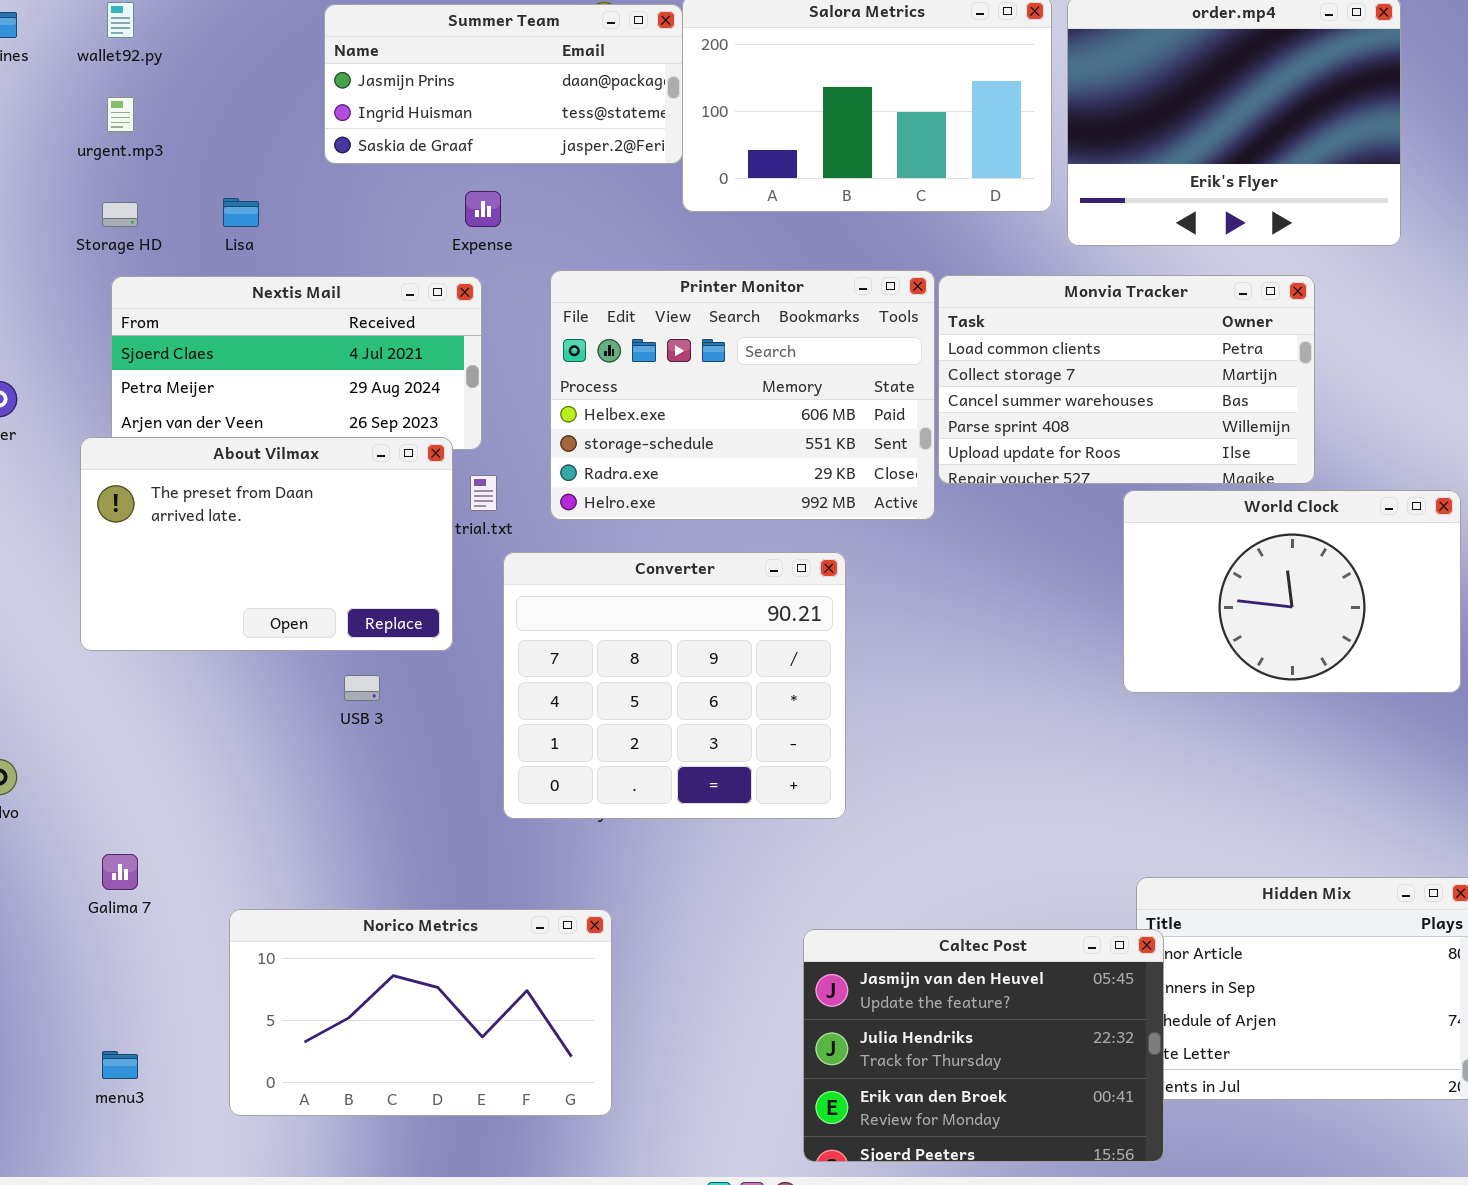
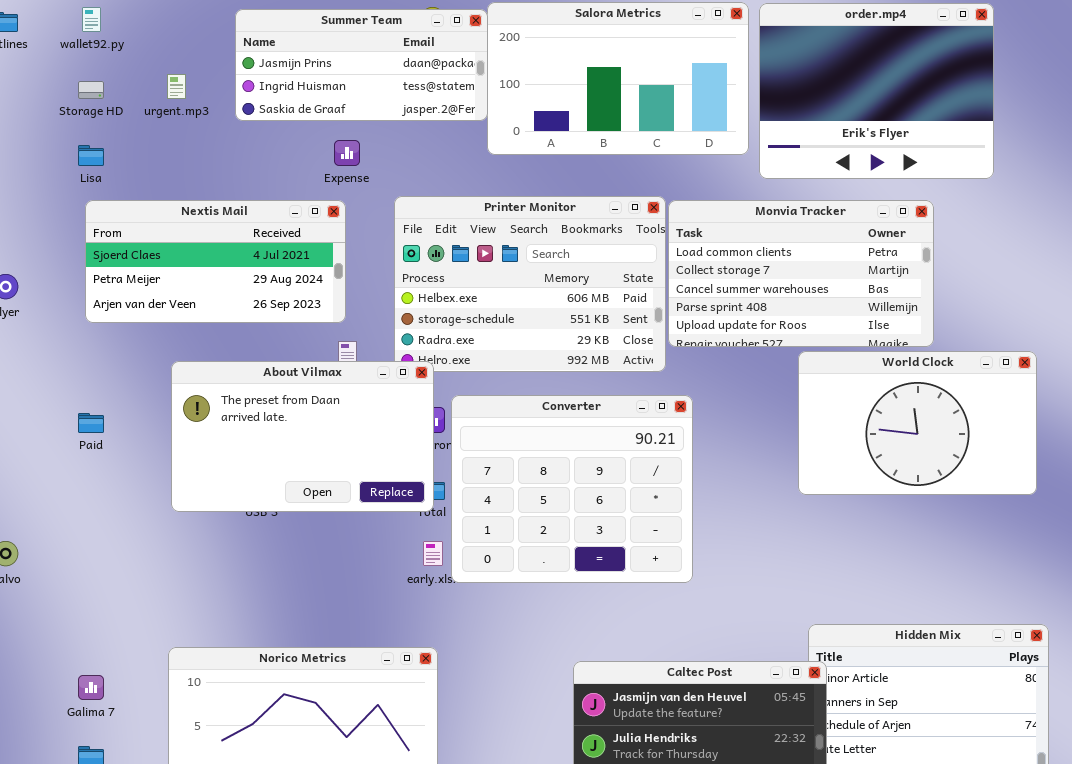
urgent.mp3: [107,97,134,132] -> [167,74,186,99], moved
Lisa: [223,198,259,227] -> [78,145,104,166], moved
Storage HD: [102,202,138,227] -> [78,81,104,99], moved
About Vilmax: [80,437,453,651] -> [171,361,434,512], moved
Converter: [503,552,846,819] -> [451,395,693,583], moved
Galima 7: [102,854,138,890] -> [78,675,104,700], moved

